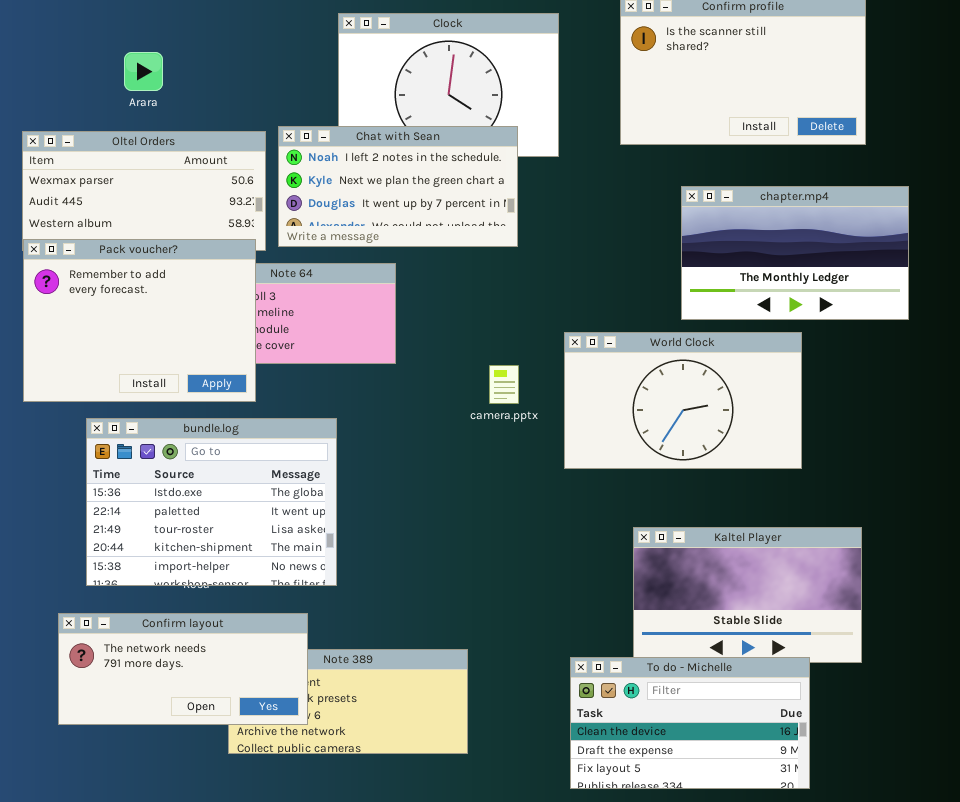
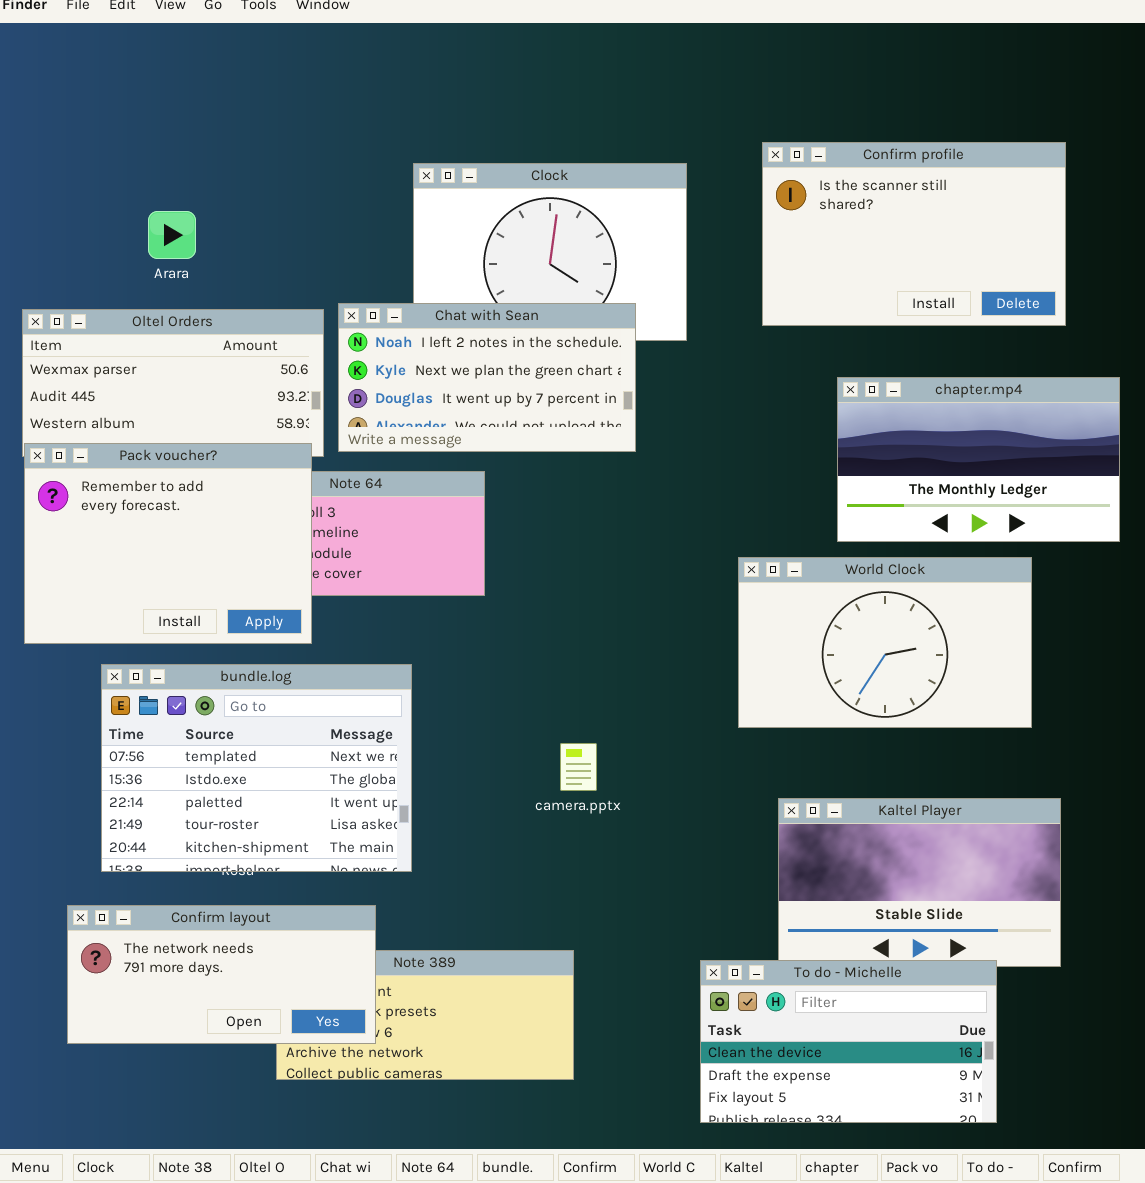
World Clock: [564,332,802,469] -> [738,557,1032,728], moved
camera.pptx: [489,365,519,404] -> [560,743,597,791], moved
bundle.log: [86,418,337,586] -> [101,664,412,872], scrolled up 1 row

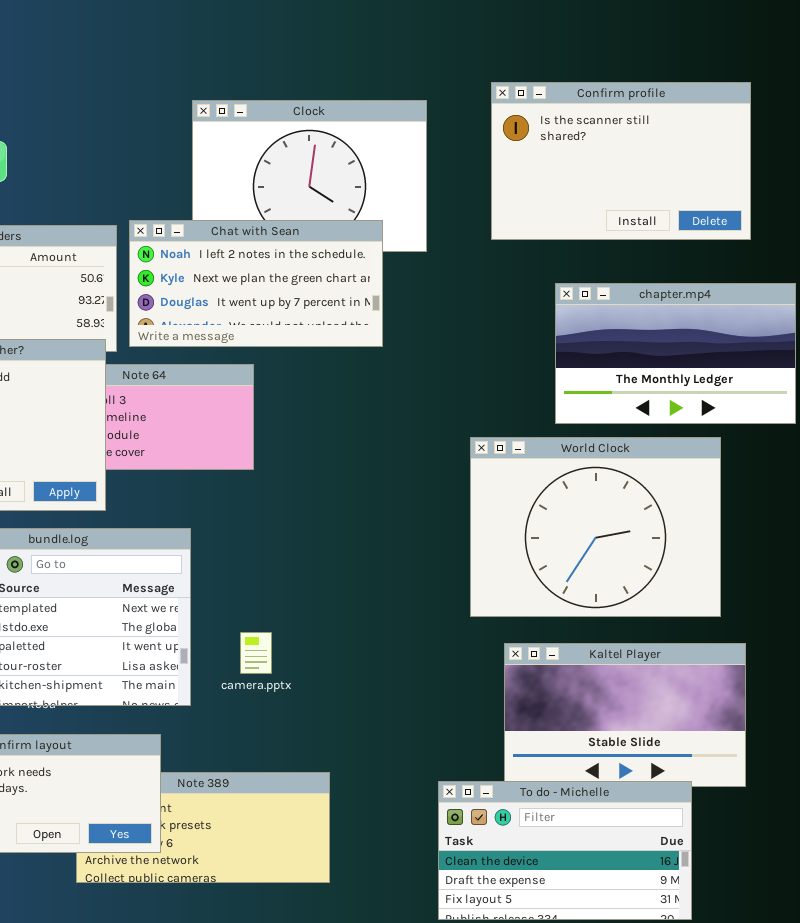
World Clock: [738,557,1032,728] -> [470,437,721,617], resized
camera.pptx: [560,743,597,791] -> [240,632,272,674], moved

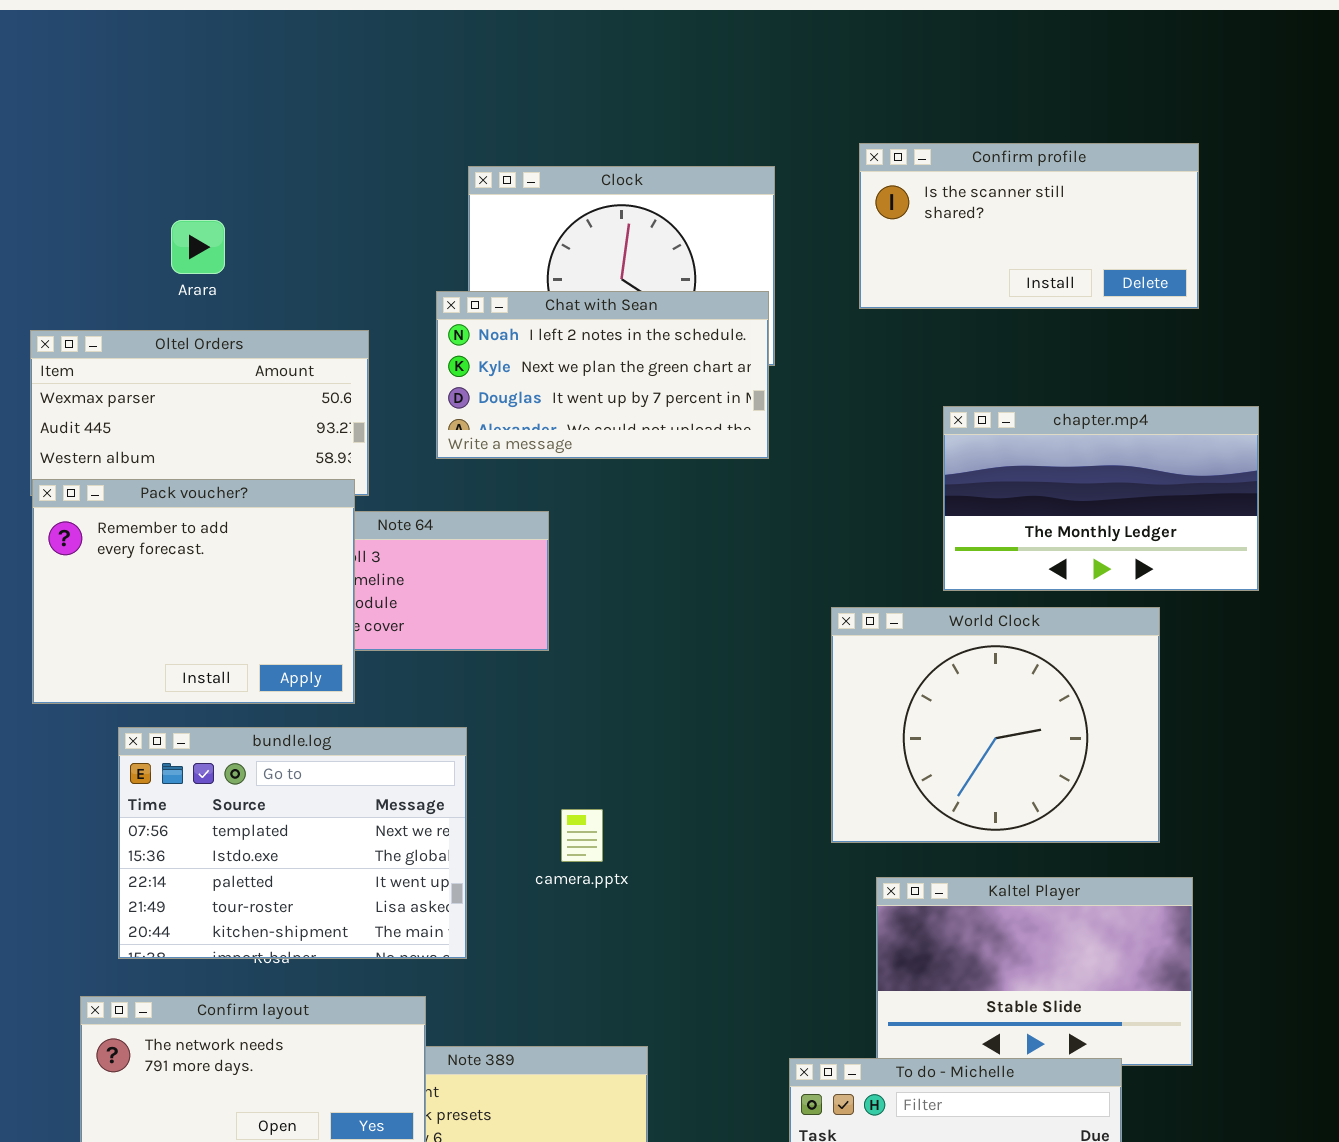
Confirm profile: [491,82,751,240] -> [859,143,1199,309], resized
Chat with Sean: [129,220,383,347] -> [436,291,769,459], moved
camera.pptx: [240,632,272,674] -> [561,809,603,862], moved

